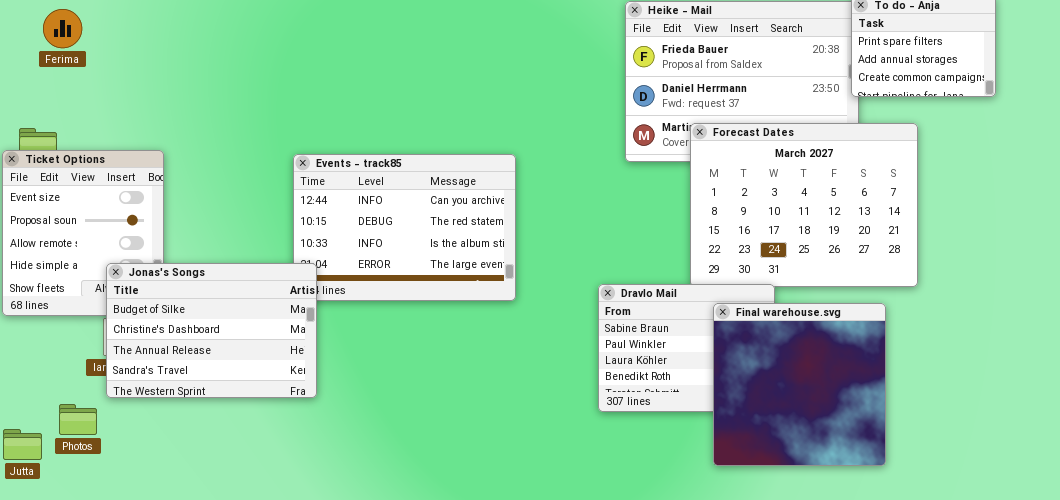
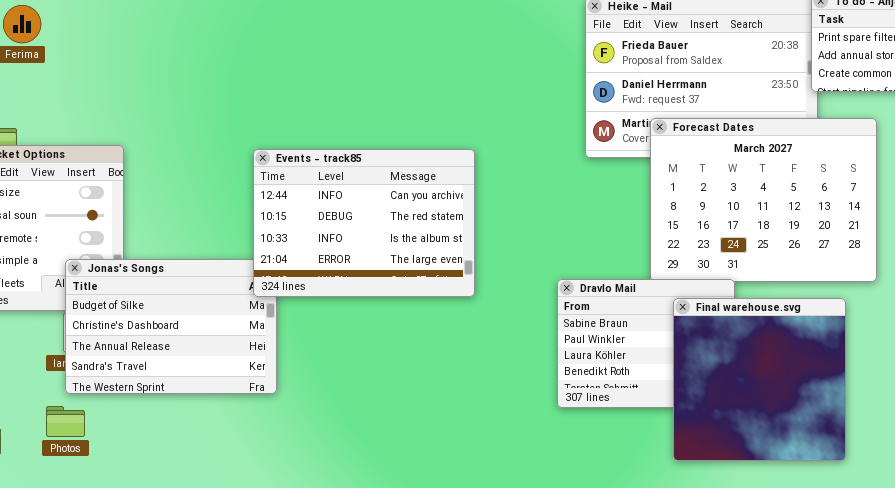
Events - track85: [293,154,516,301] -> [253,149,475,297], raised
Photos: [59,404,97,435] -> [46,406,85,437], moved

